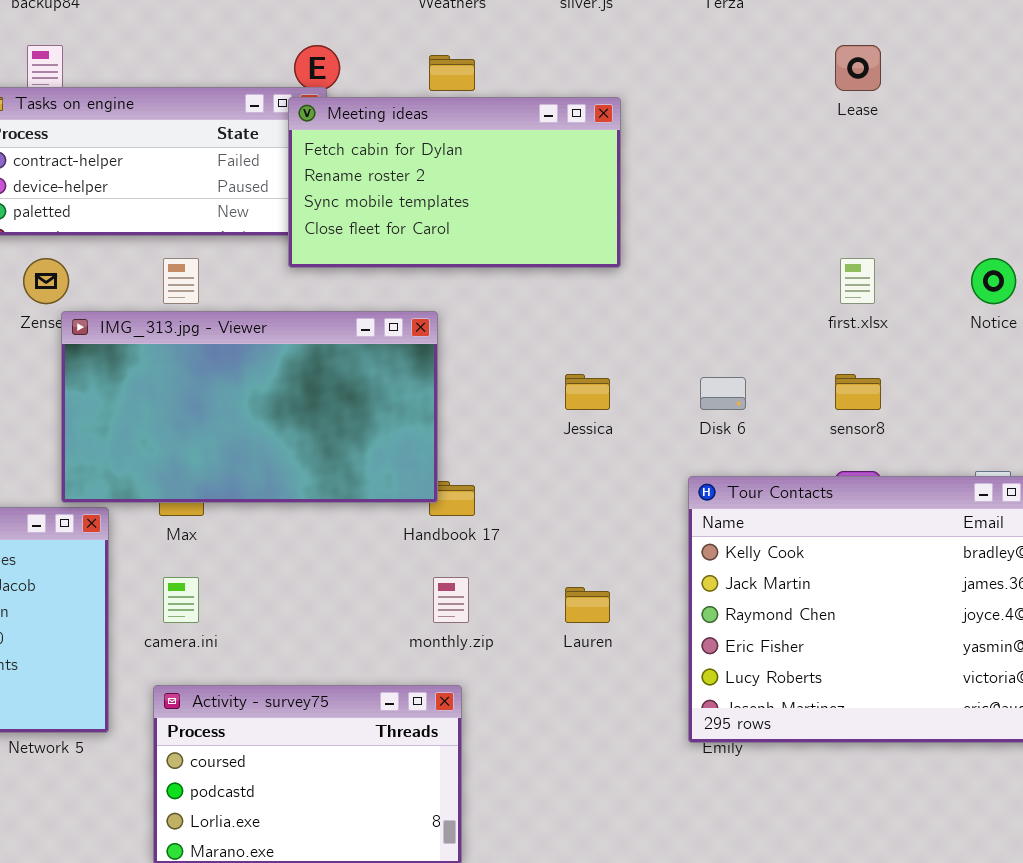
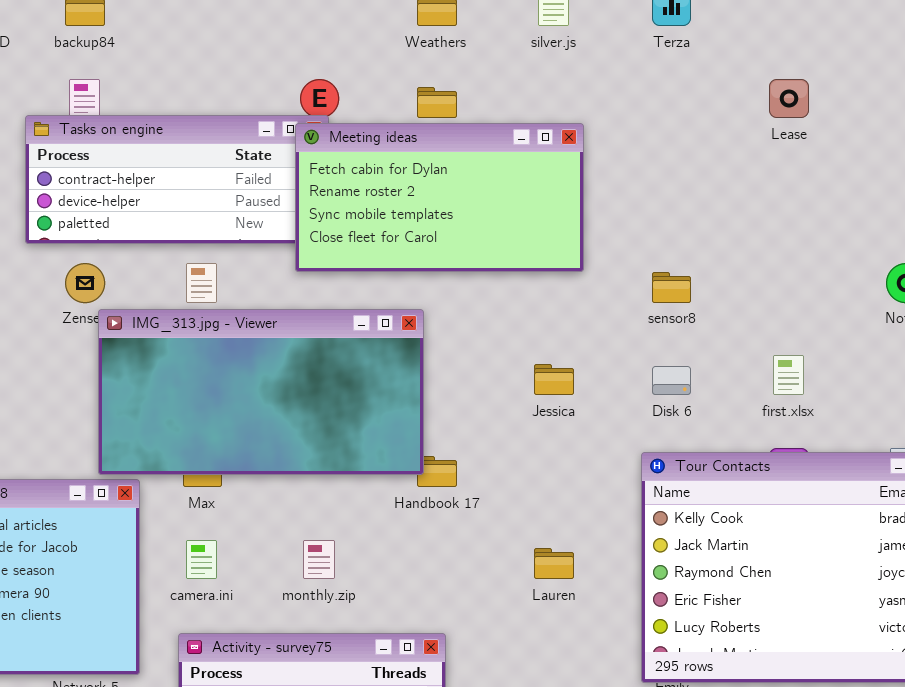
first.xlsx: [840,258,875,304] -> [773,355,804,395], moved
sensor8: [835,374,881,410] -> [652,272,691,303], moved
monthly.zip: [433,577,469,623] -> [303,540,335,579], moved

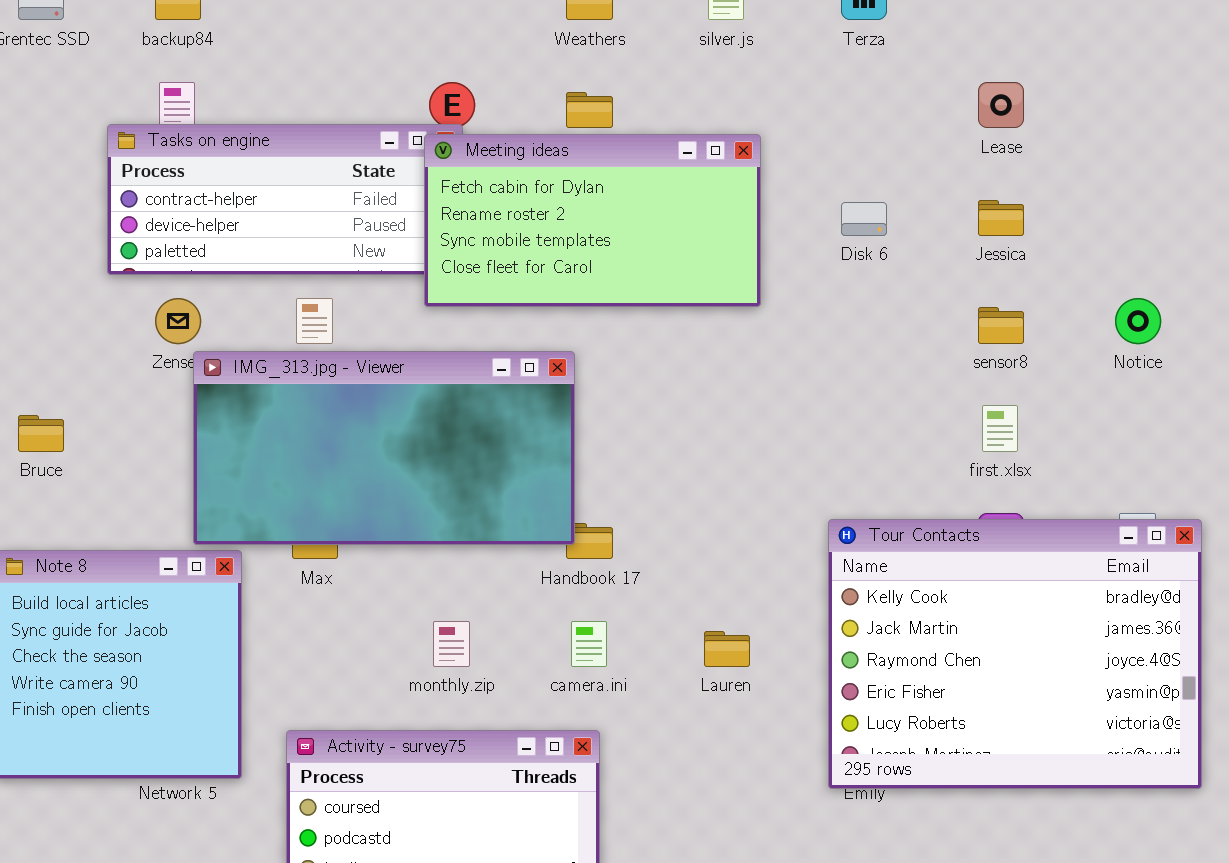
sensor8: [652,272,691,303] -> [978,307,1024,344], moved
Jessica: [534,364,574,395] -> [978,200,1024,236], moved
Disk 6: [652,366,691,395] -> [841,202,887,236], moved
camera.ini: [186,540,217,579] -> [571,621,607,667], moved

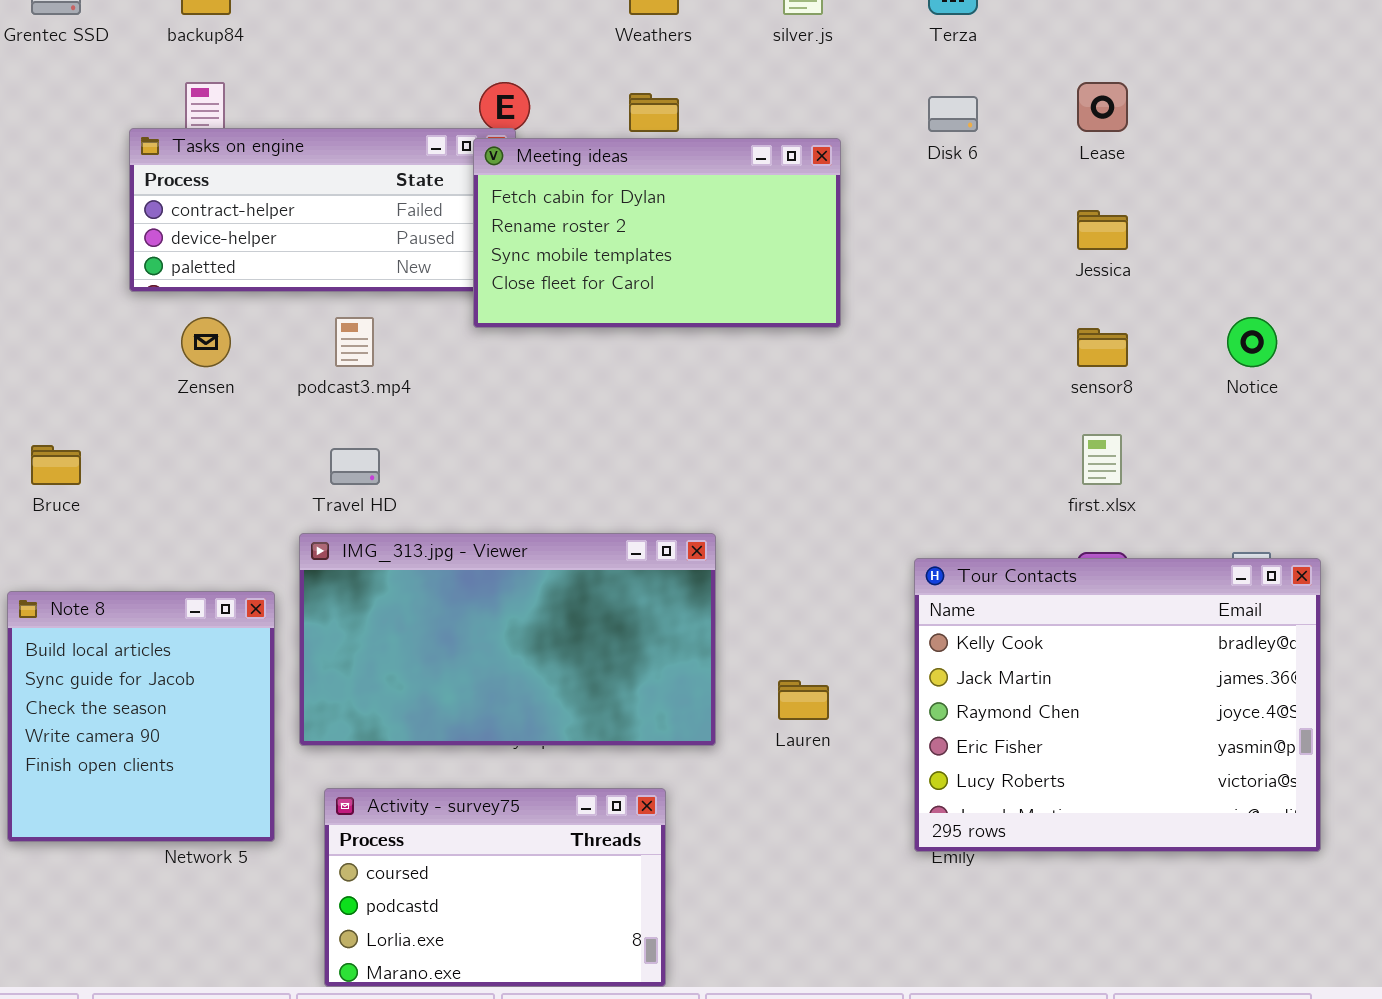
Disk 6: [841,202,887,236] -> [928,96,978,132], moved
IMG_313.jpg - Viewer: [193,351,575,545] -> [299,533,716,746], moved

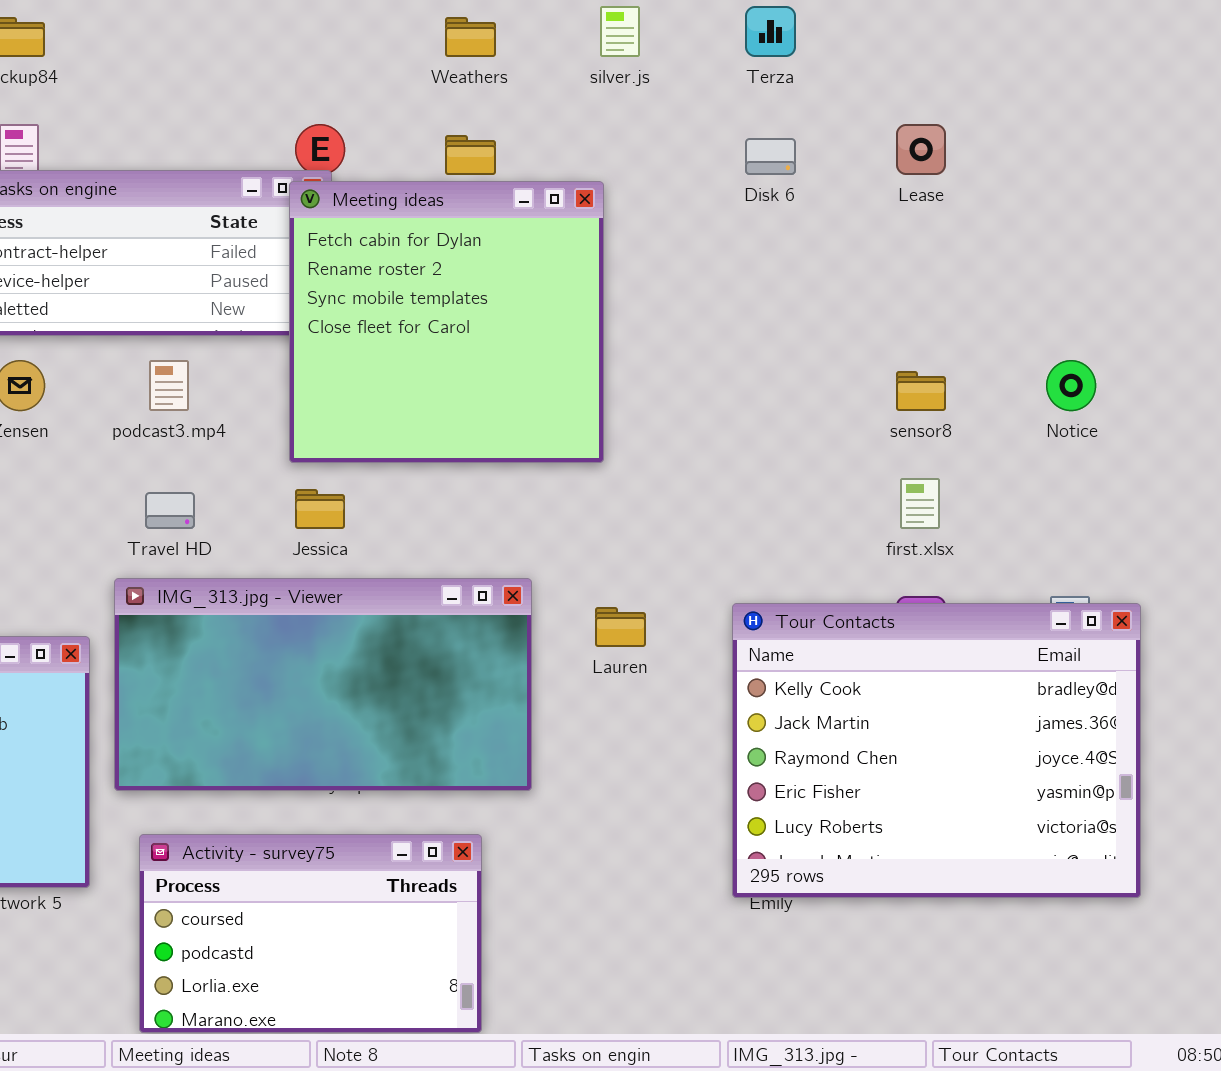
Meeting ideas: [473,138,841,328] -> [289,181,604,463], resized
Jessica: [1077,210,1128,250] -> [295,489,345,529], moved
Lauren: [778,680,829,720] -> [595,607,646,647], moved

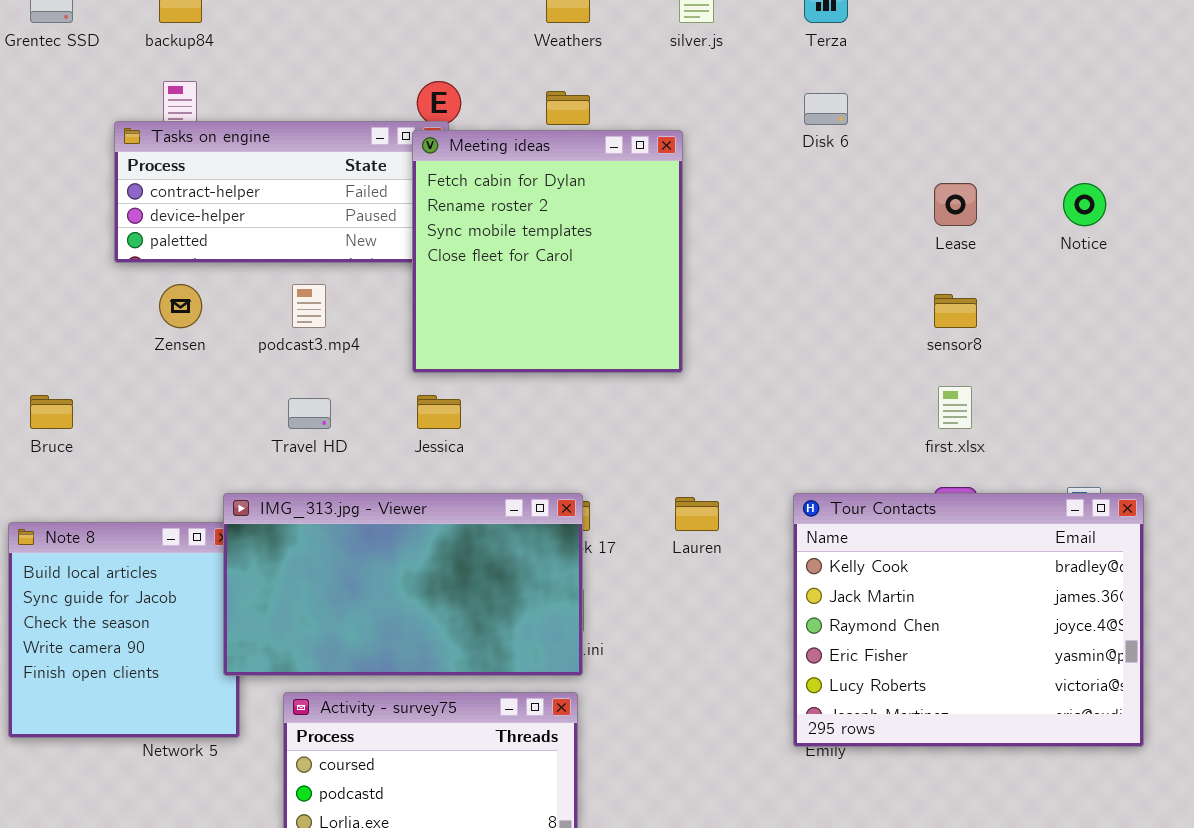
Lease: [896,124,946,175] -> [934,183,977,226], moved
Notice: [1046,360,1096,411] -> [1063,183,1106,226], moved
IMG_313.jpg - Viewer: [114,578,532,791] -> [223,493,583,676], moved

